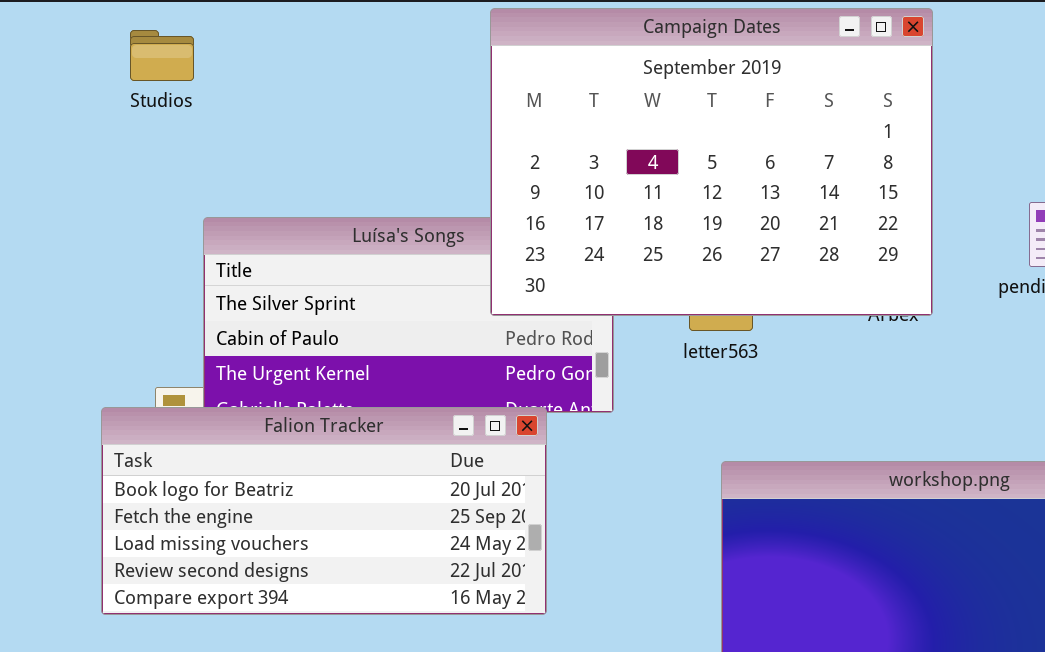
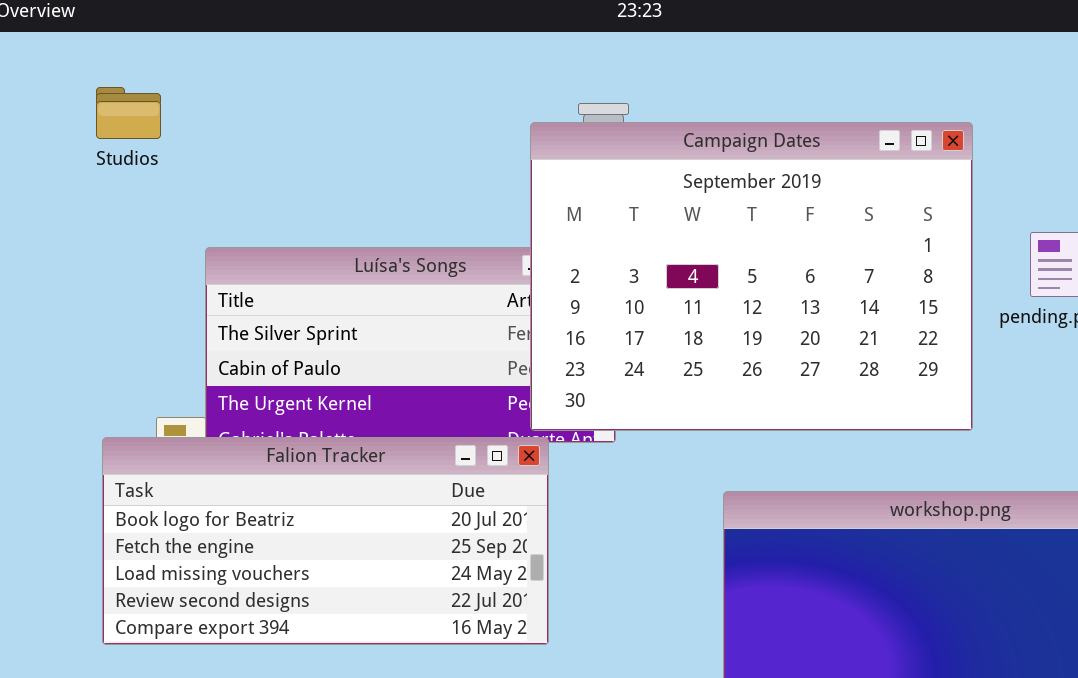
Campaign Dates: [490,8,933,316] -> [530,122,973,431], moved
Studios: [130,30,194,81] -> [96,87,161,139], moved

